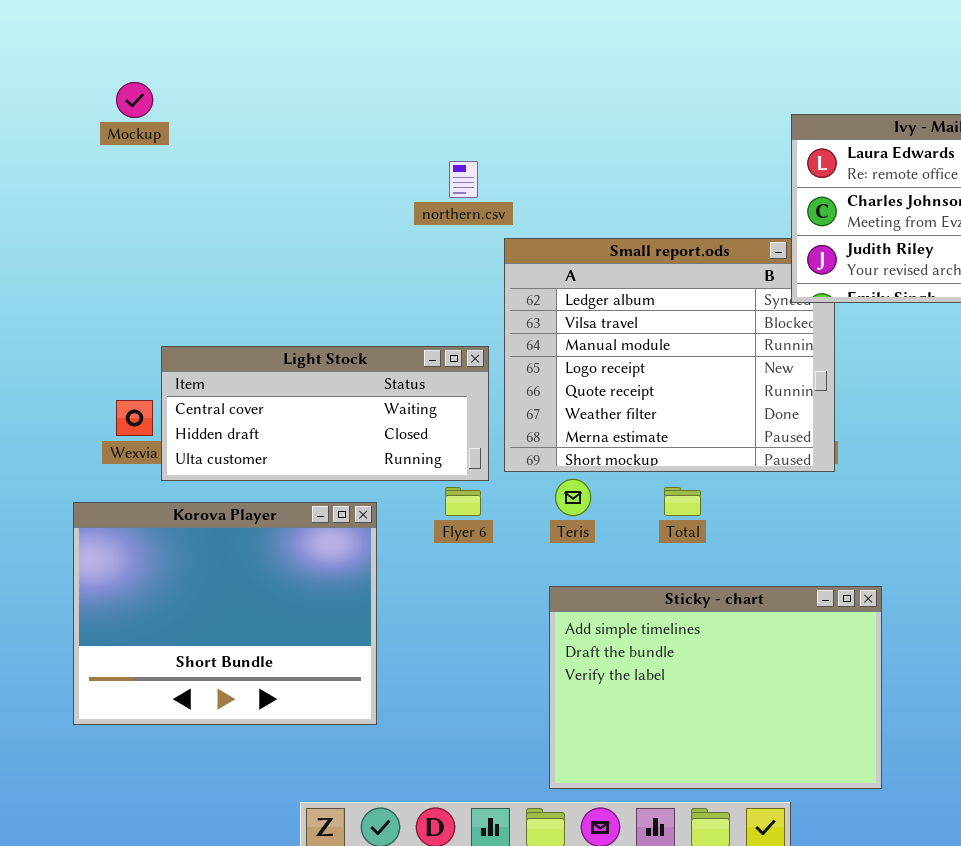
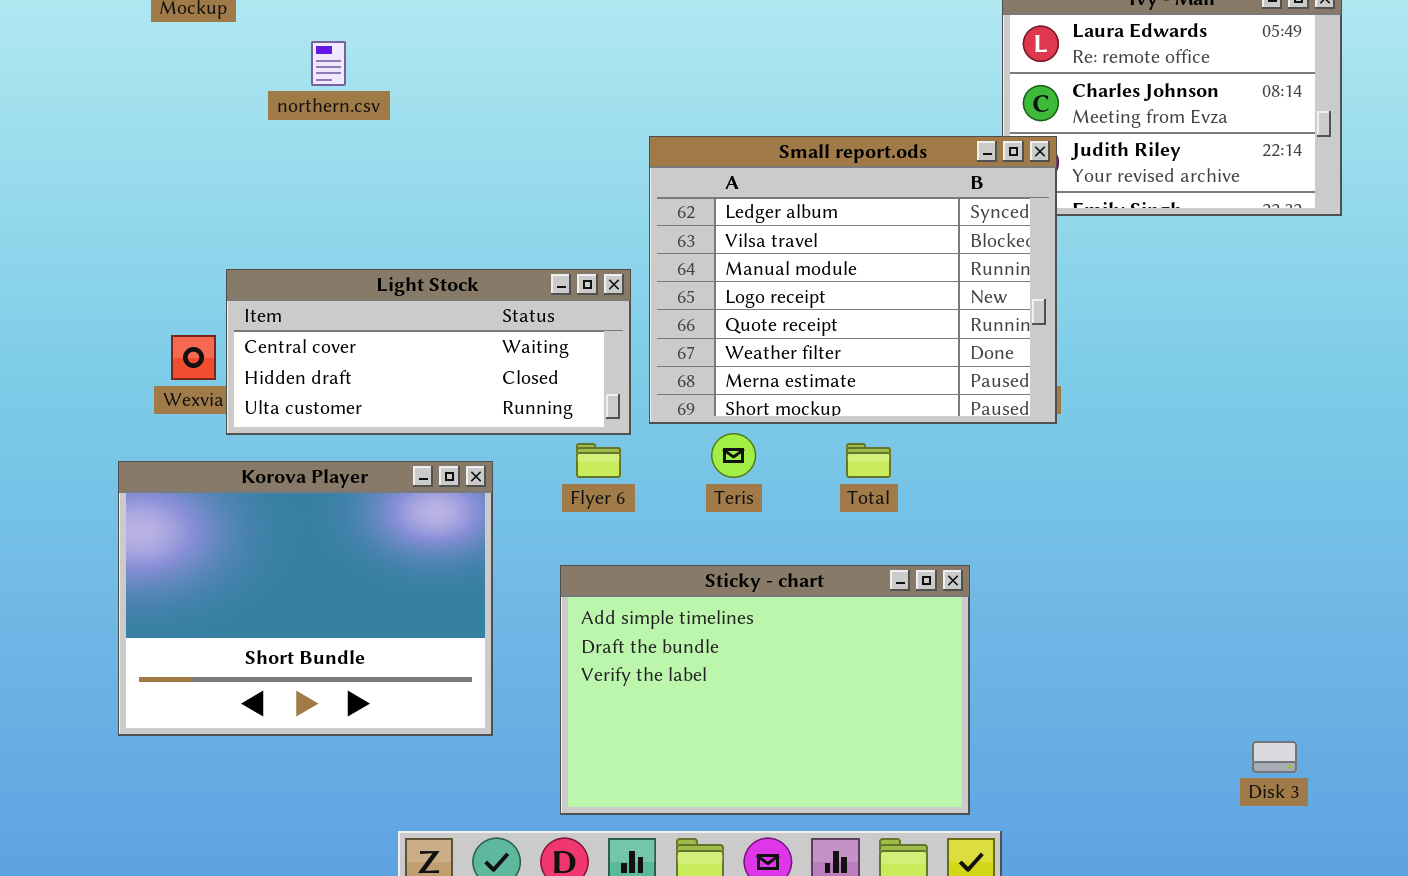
northern.csv: [449,161,478,198] -> [311,41,346,86], moved
Small report.ods: [504,238,835,472] -> [649,136,1057,424], raised
Sticky - chart: [549,586,882,789] -> [560,565,970,815], moved

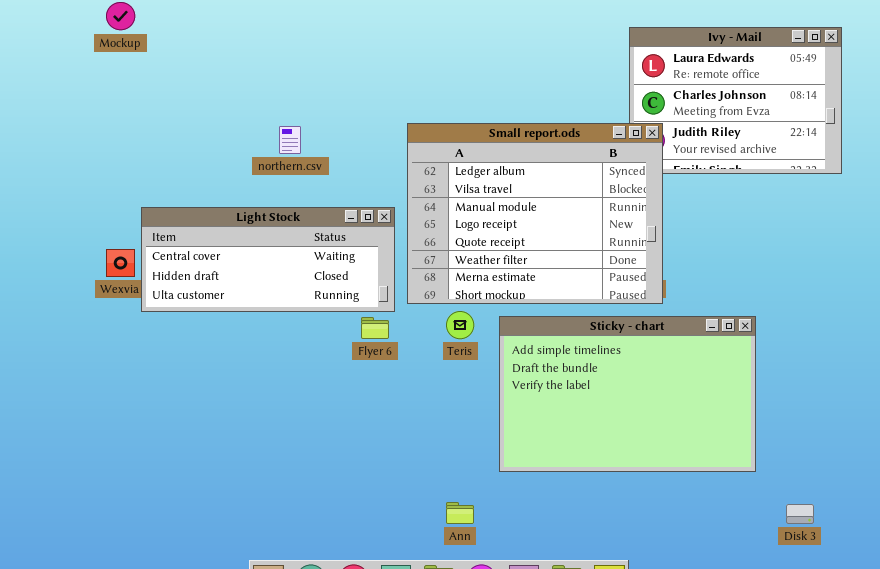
northern.csv: [311,41,346,86] -> [279,126,301,154], moved
Korova Player: [118,461,493,736] -> none, closed
Sticky - chart: [560,565,970,815] -> [499,316,756,472], moved

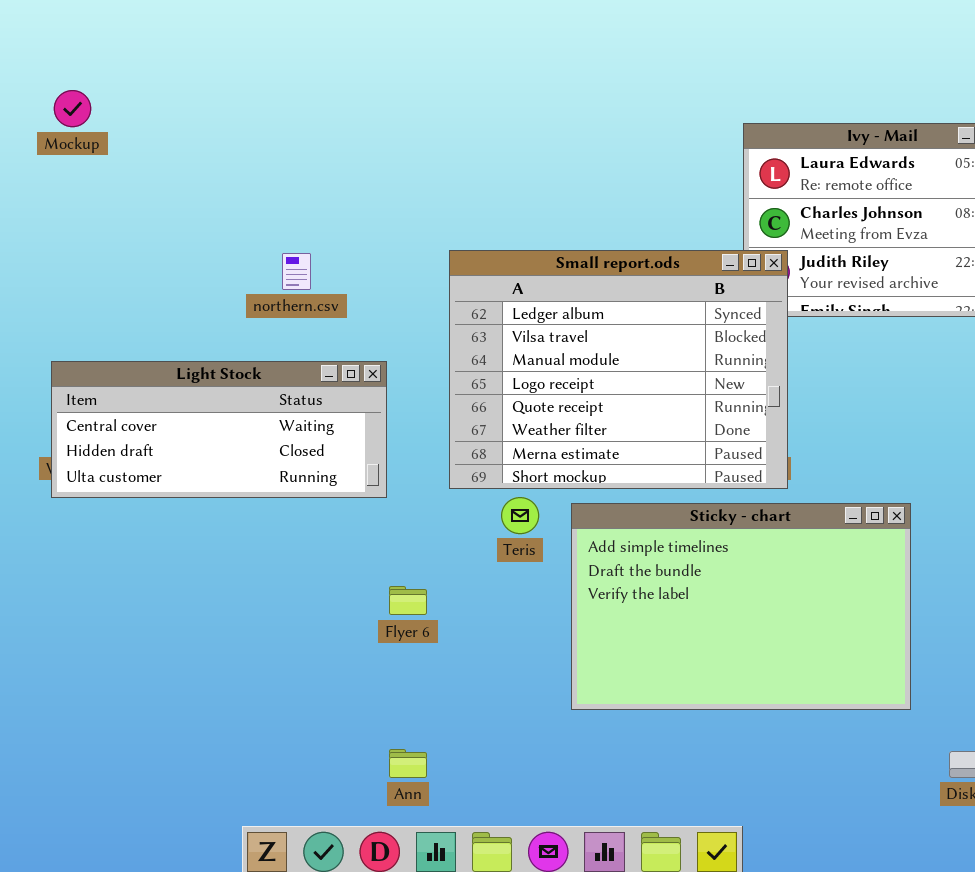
Light Stock: [141,207,395,312] -> [51,361,387,498], moved
Flyer 6: [361,317,389,339] -> [389,586,427,615], moved
Ann: [446,502,474,524] -> [389,749,427,778], moved

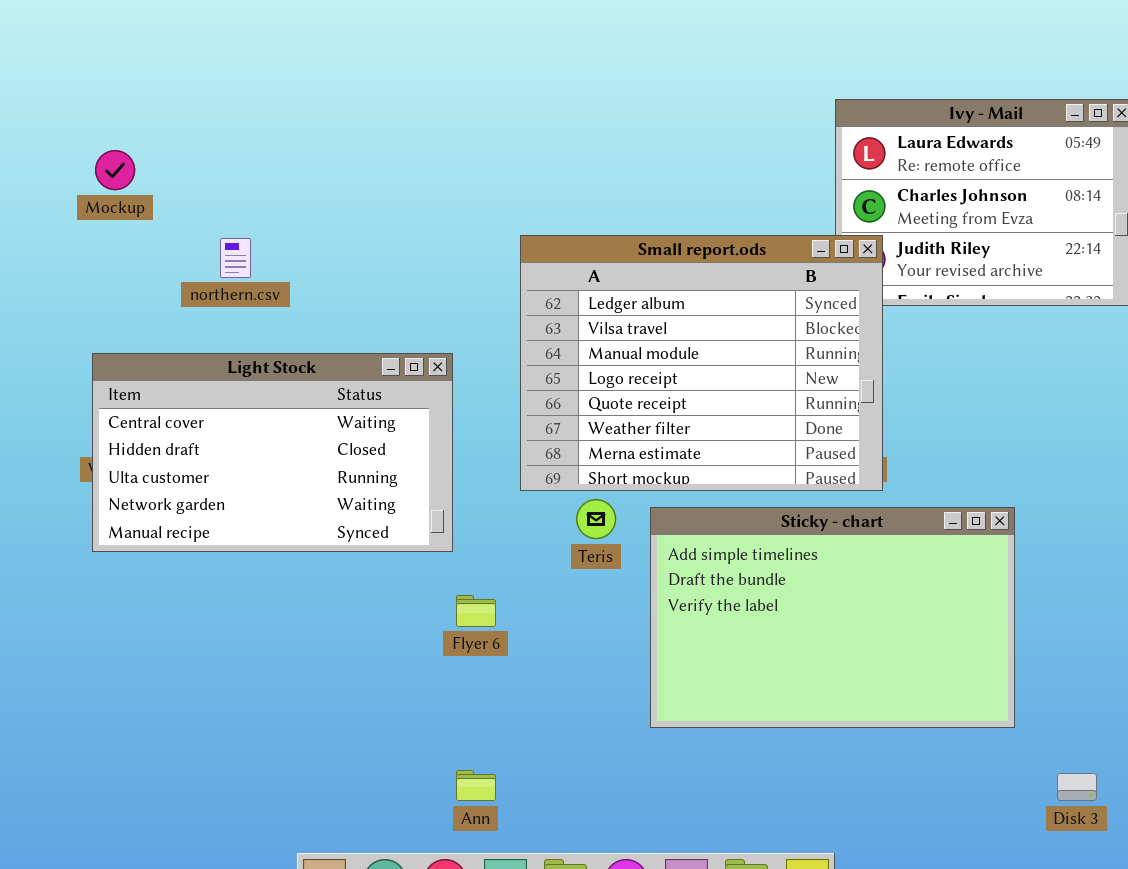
Mockup: [54,90,91,127] -> [95,150,135,190], moved
northern.csv: [282,253,311,290] -> [220,238,251,278], moved
Light Stock: [51,361,387,498] -> [92,353,453,552], resized

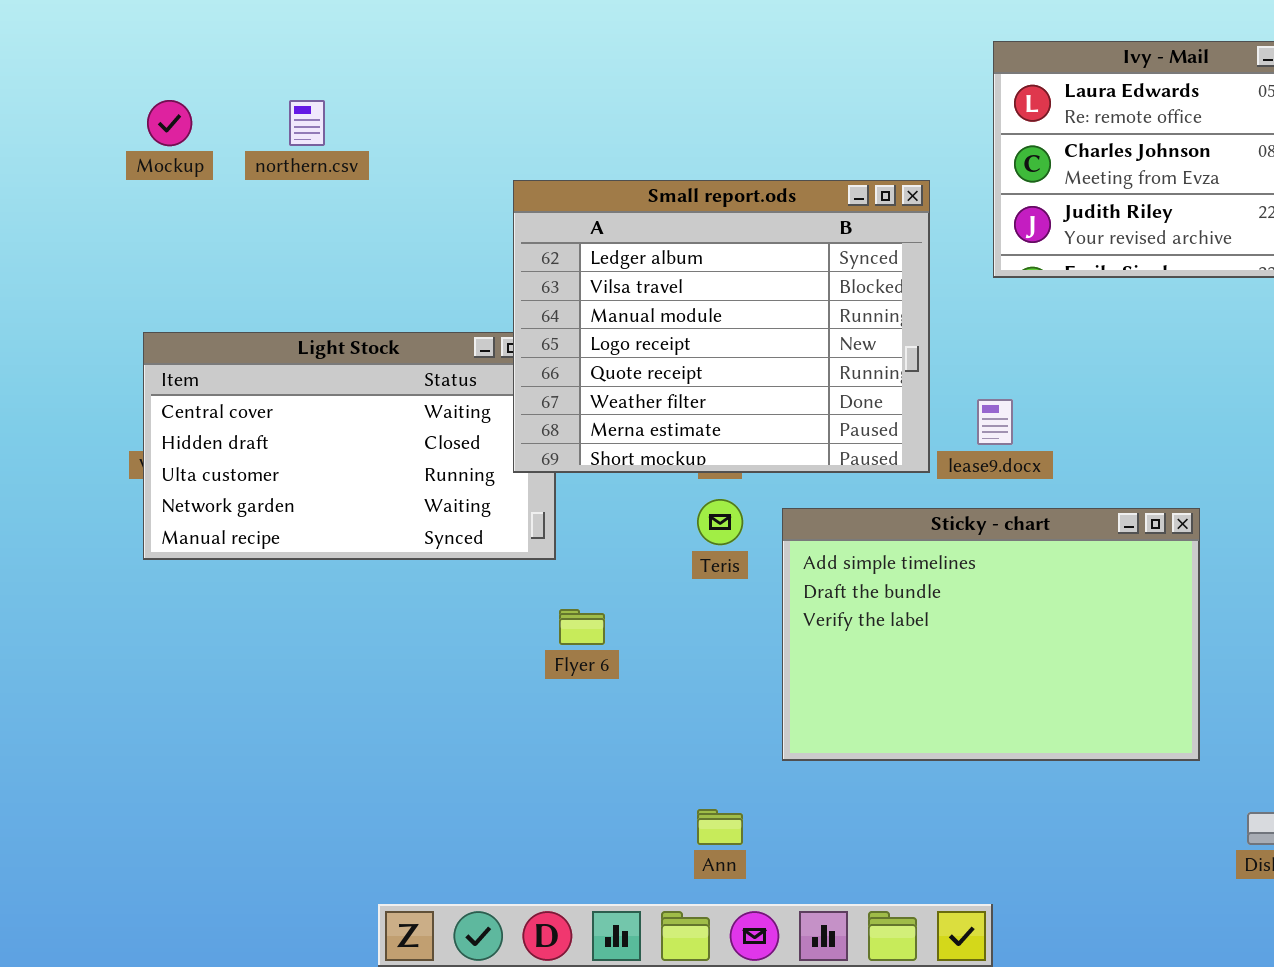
Small report.ods: [520,235,883,491] -> [513,180,930,473], moved
northern.csv: [220,238,251,278] -> [289,100,325,146], moved
Ann: [456,770,496,801] -> [697,809,743,845], moved

